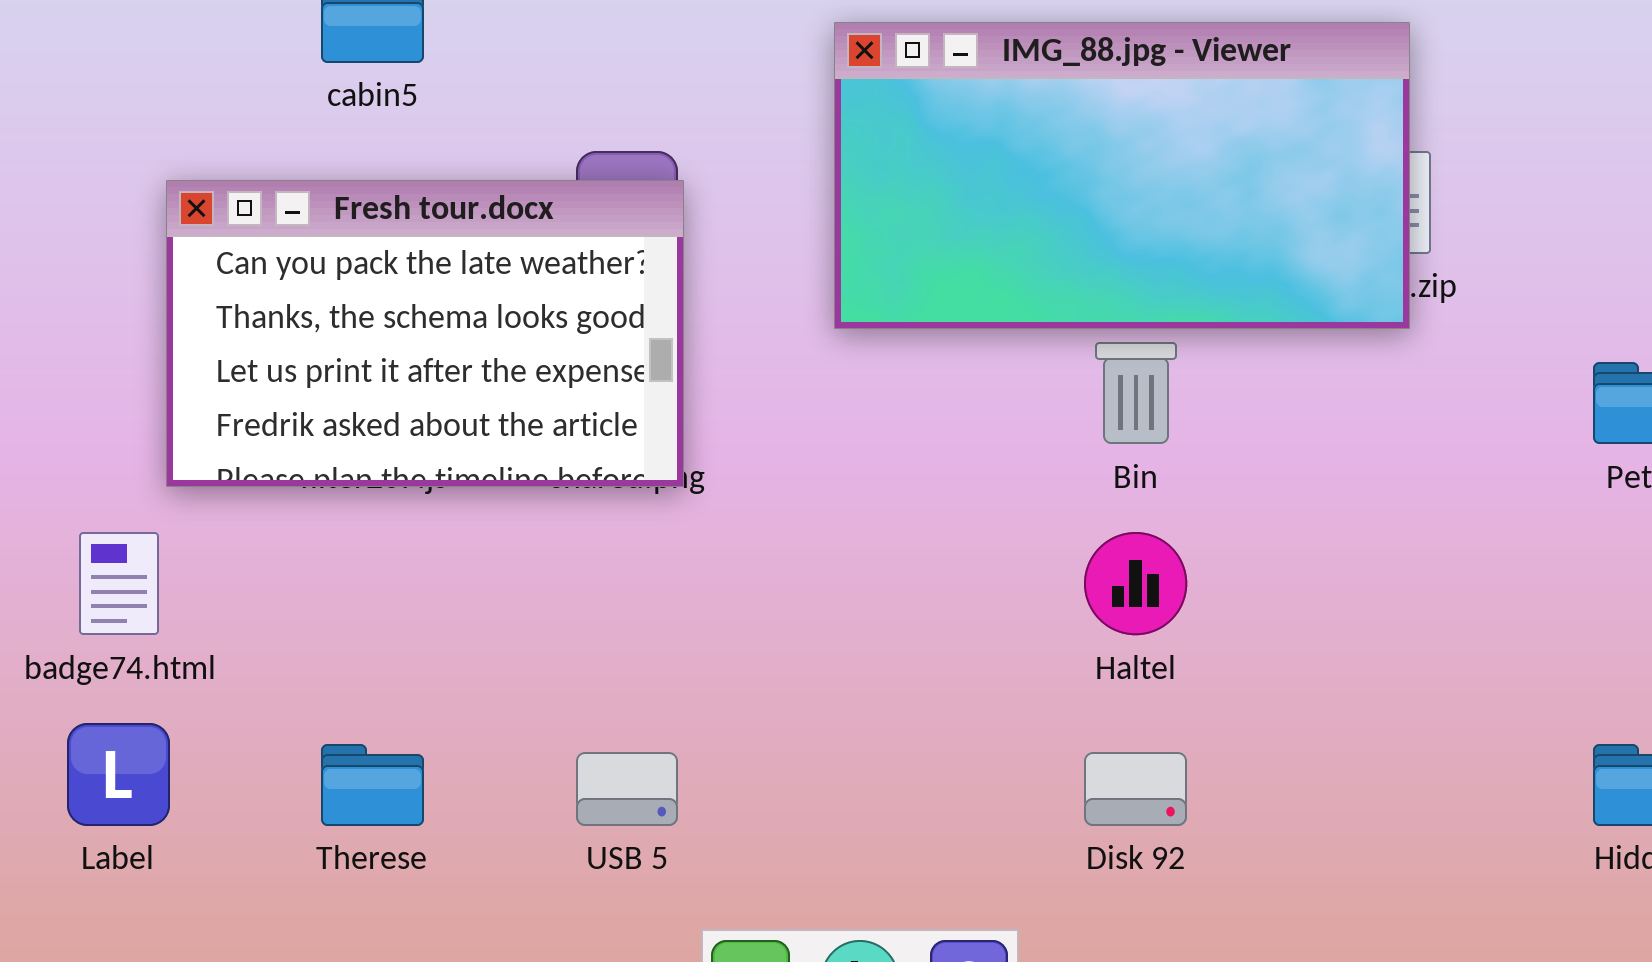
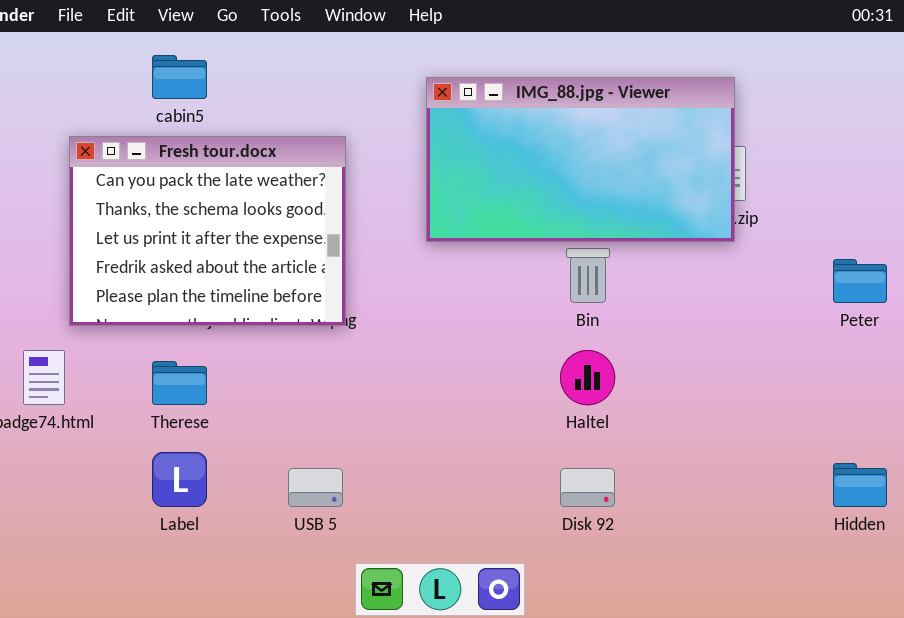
Fresh tour.docx: [166,180,684,487] -> [69,136,346,326], resized
Label: [67,723,170,826] -> [152,452,207,507], moved
Therese: [321,744,424,826] -> [152,361,207,405], moved

